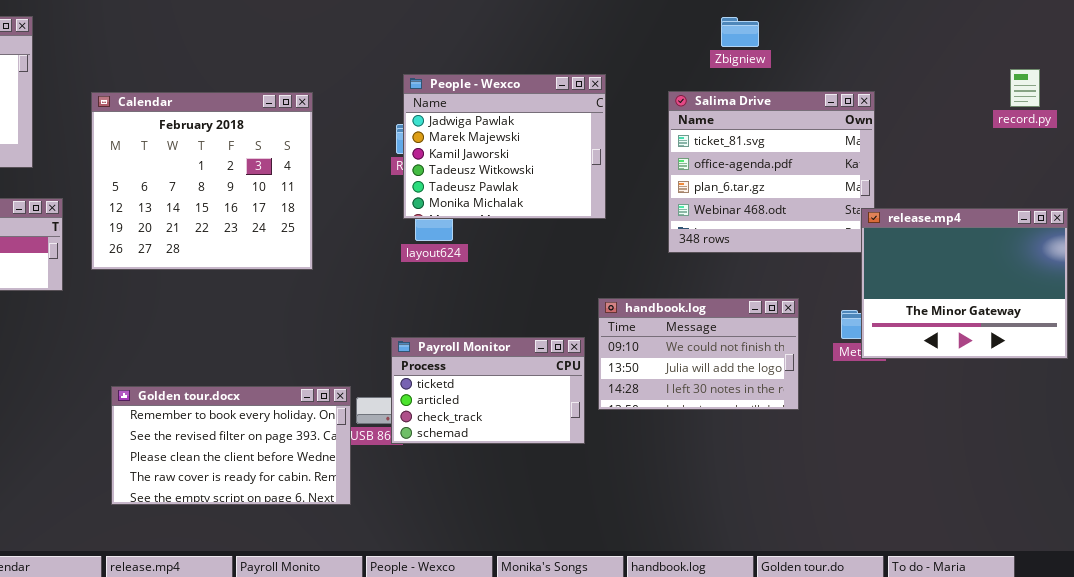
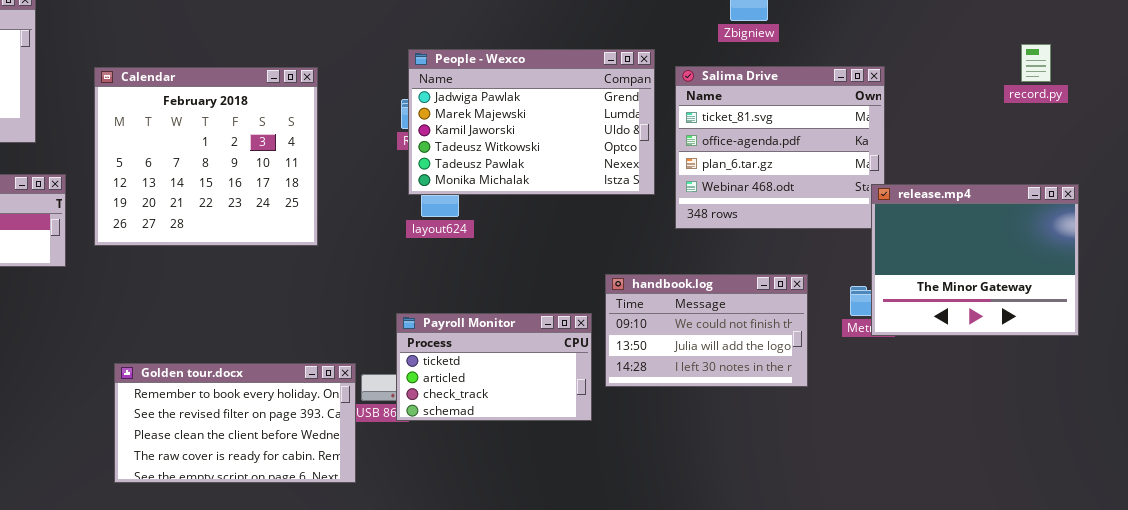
People - Wexco: [403,74,606,219] -> [408,49,655,195], resized

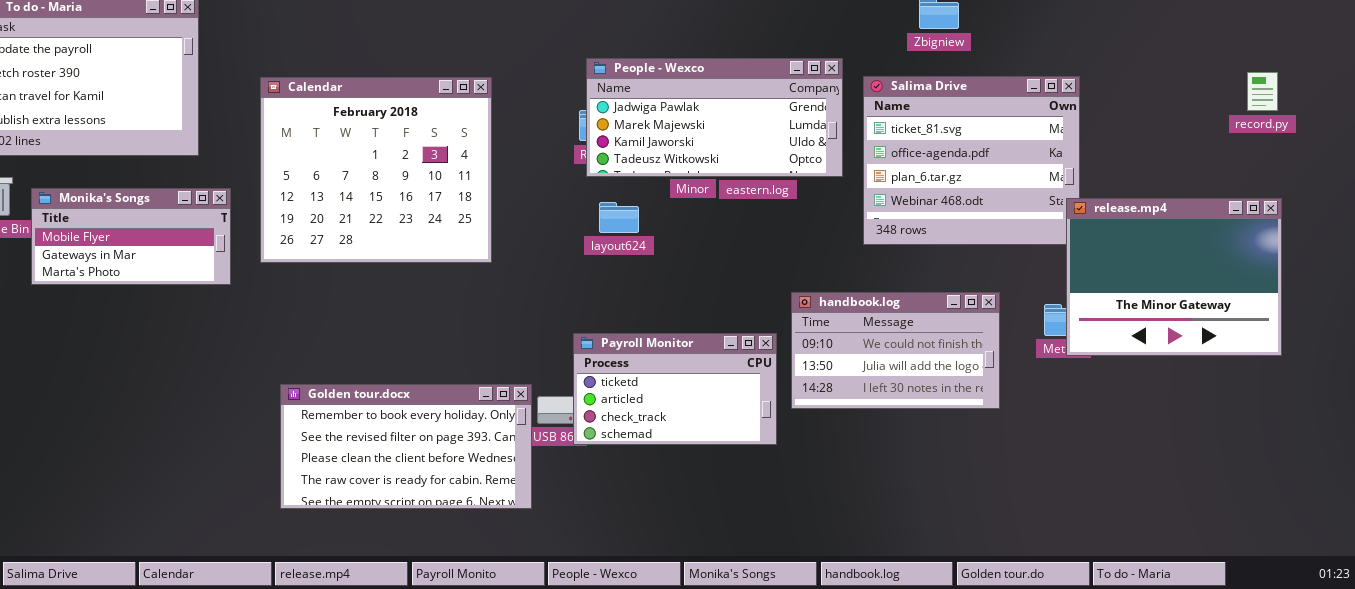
record.py: [1021,44,1051,82] -> [1247,72,1278,111], moved
People - Wexco: [408,49,655,195] -> [586,58,843,177], resized

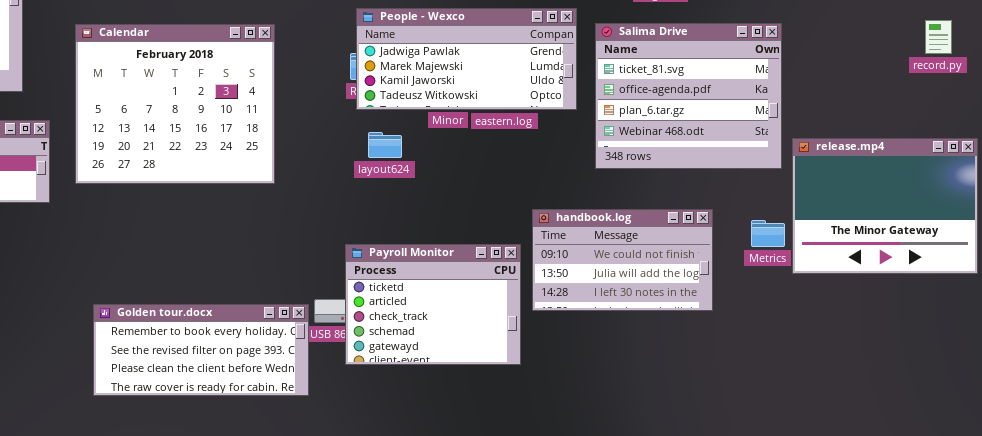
release.mp4: [1066,198,1282,356] -> [792,138,978,274], moved
Payroll Monitor: [573,333,777,445] -> [345,244,521,365], resized
Golden tour.docx: [280,384,532,509] -> [93,304,309,396], resized

